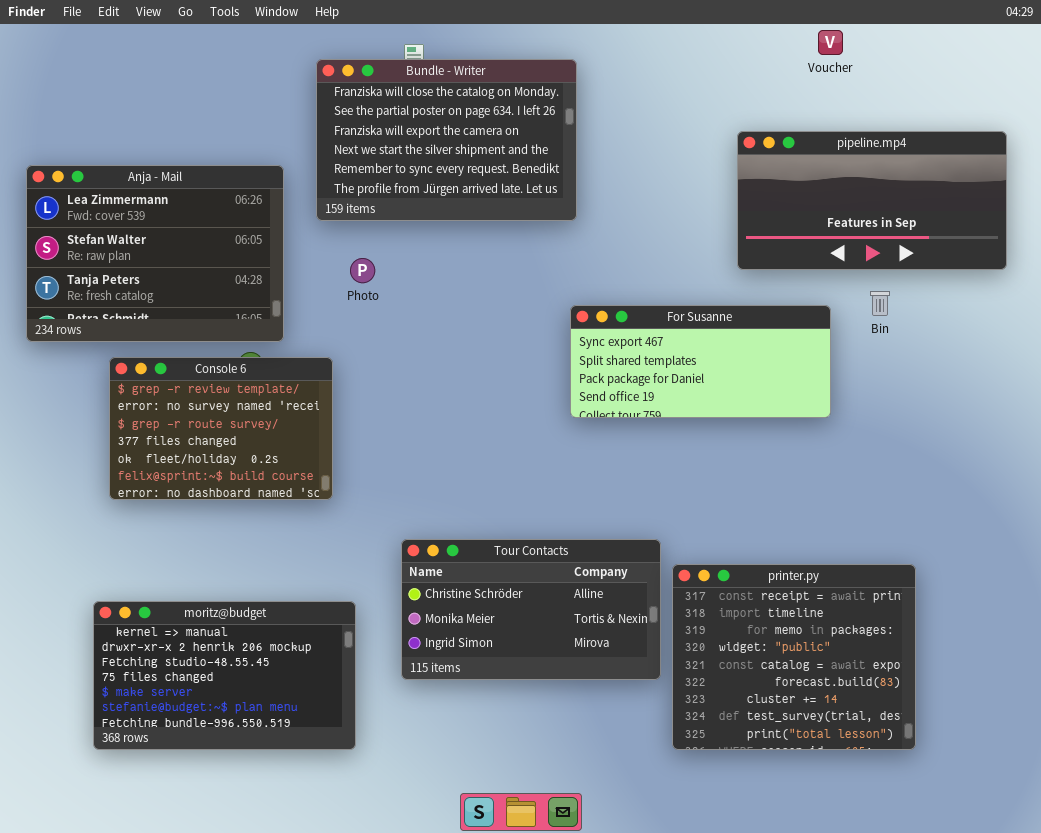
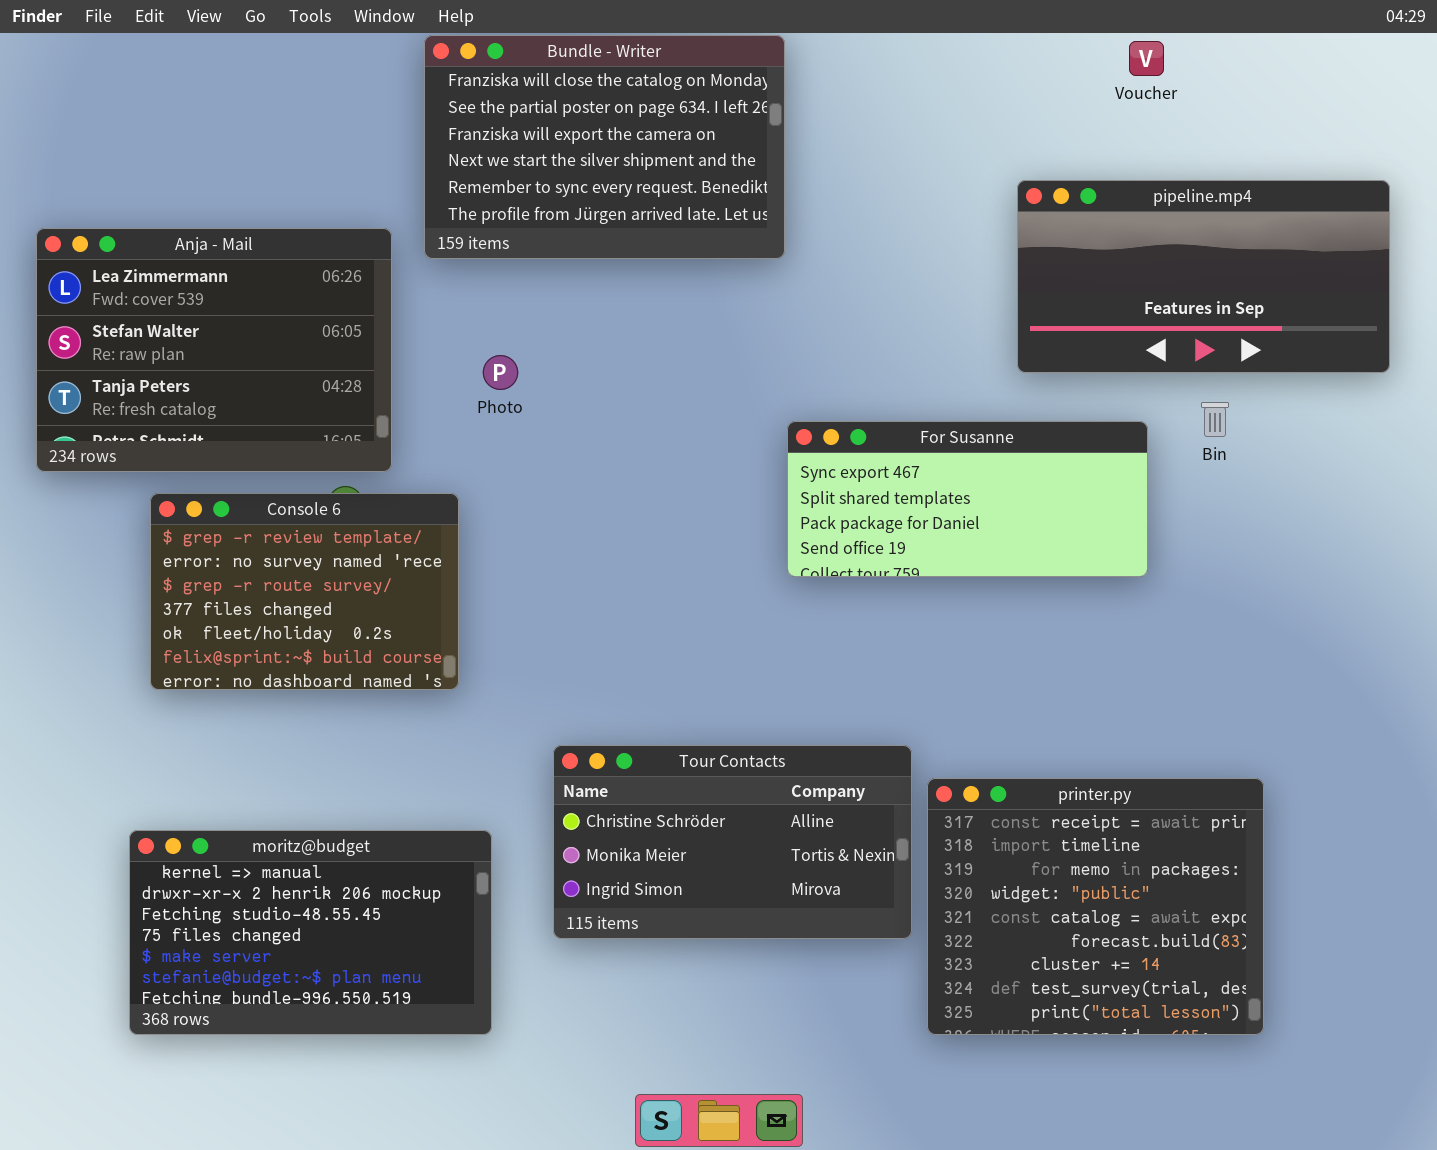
Bundle - Writer: [316,59,577,221] -> [424,35,785,259], moved

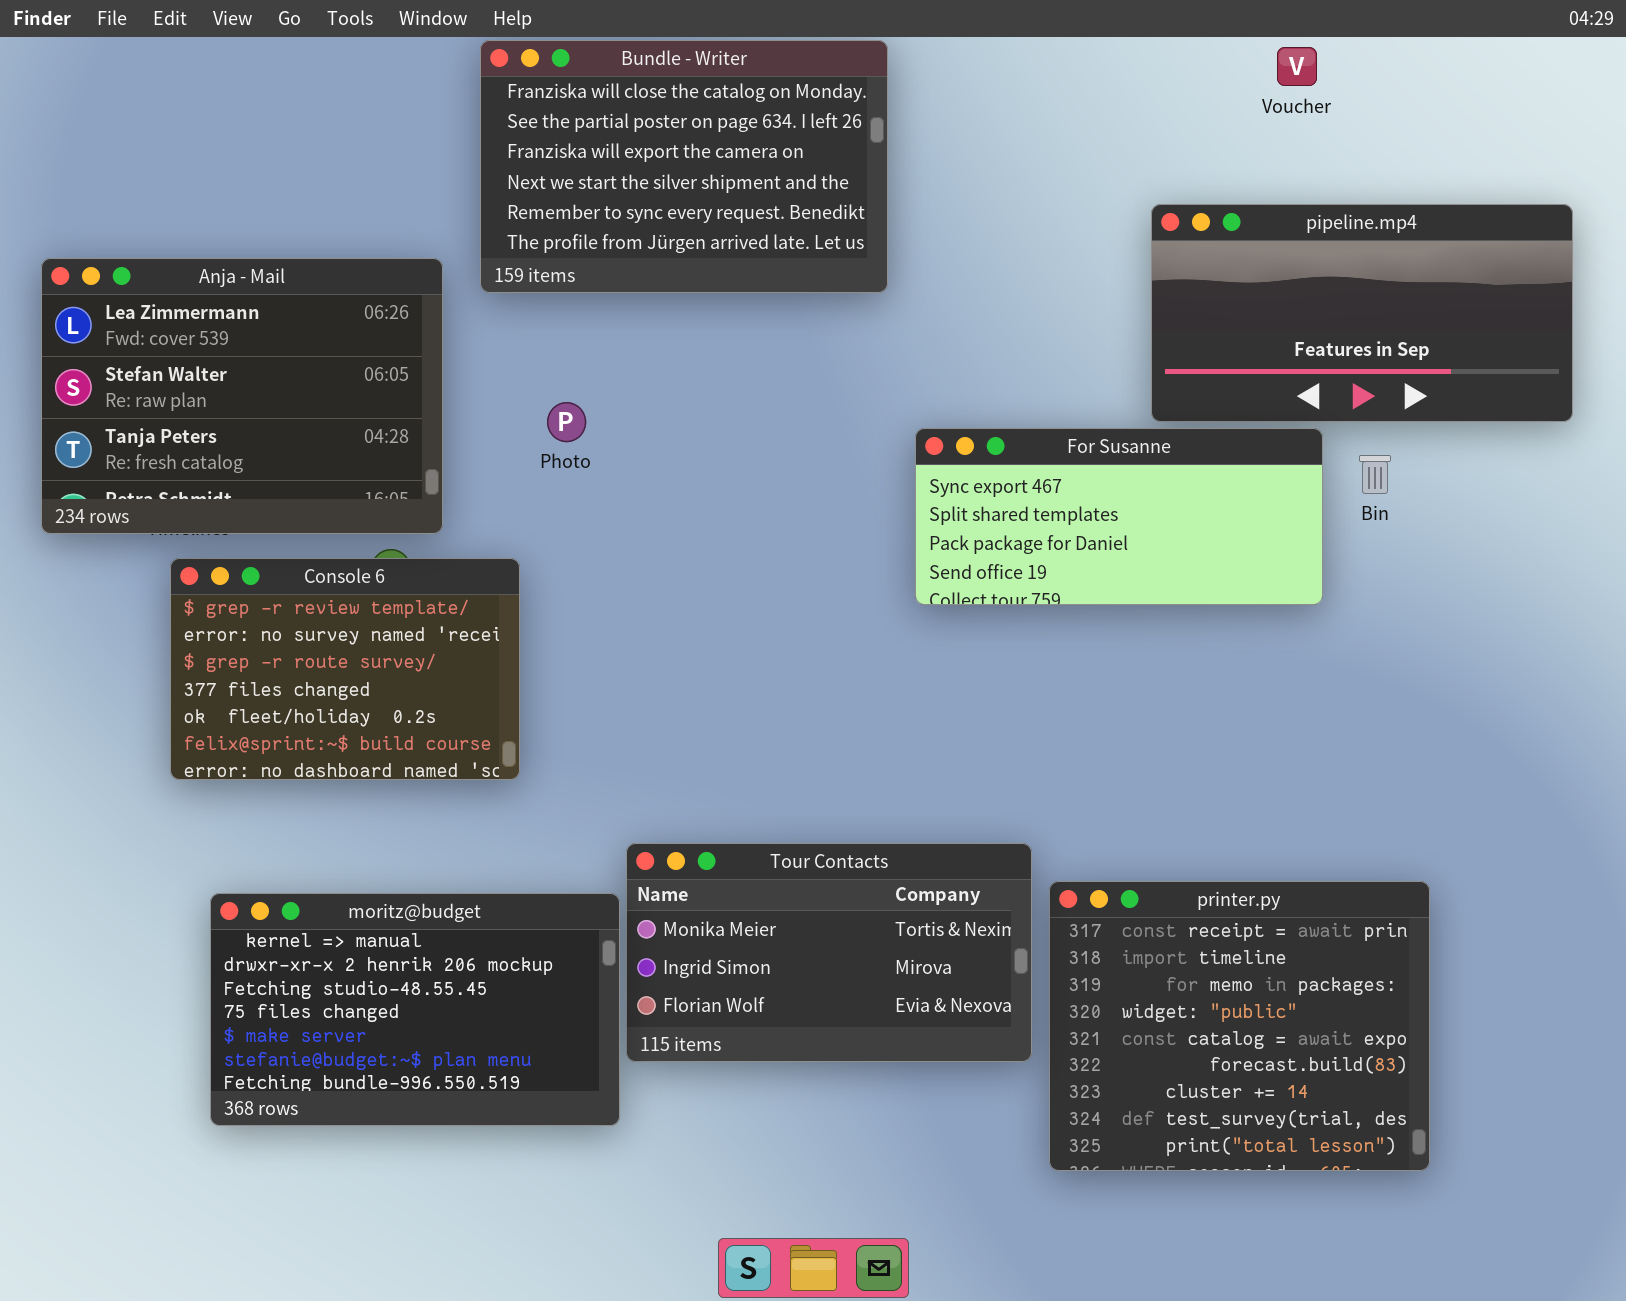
For Susanne: [787,421,1148,577] -> [915,428,1323,605], moved
Tour Contacts: [553,745,912,939] -> [626,843,1032,1062], scrolled down 1 row
moritz@budget: [129,830,492,1035] -> [210,893,620,1126], moved

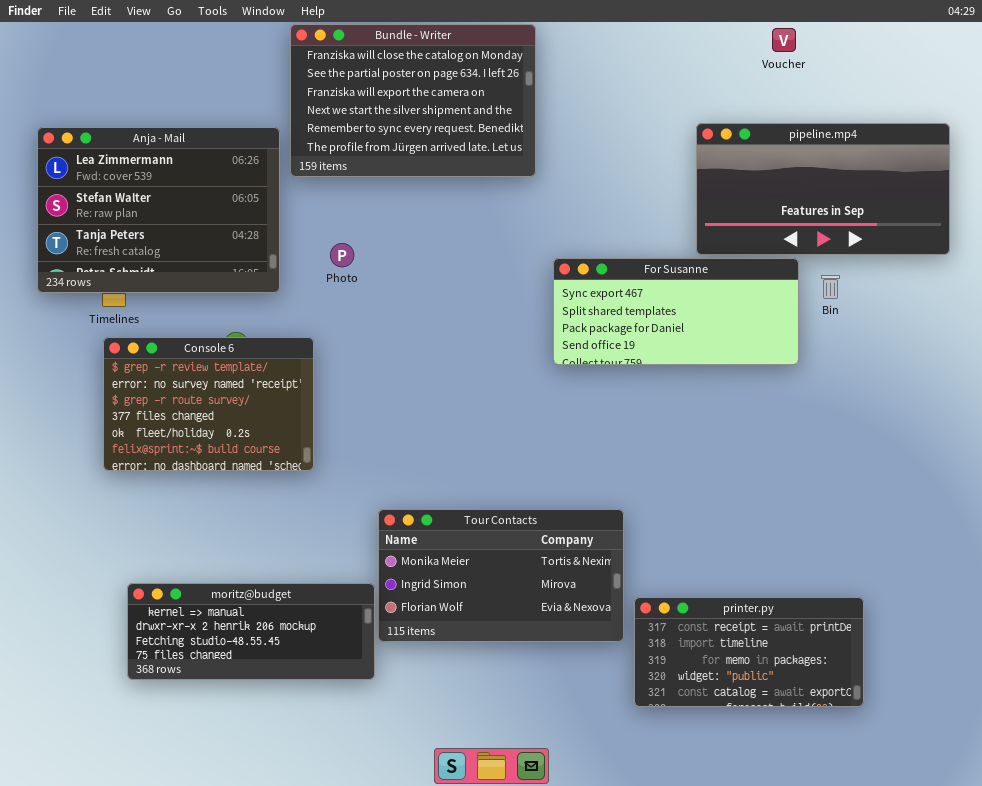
Anja - Mail: [41,258,443,534] -> [37,127,280,293], moved
printer.py: [1049,881,1430,1171] -> [634,597,864,707], resized
moritz@budget: [210,893,620,1126] -> [127,583,375,680], resized

